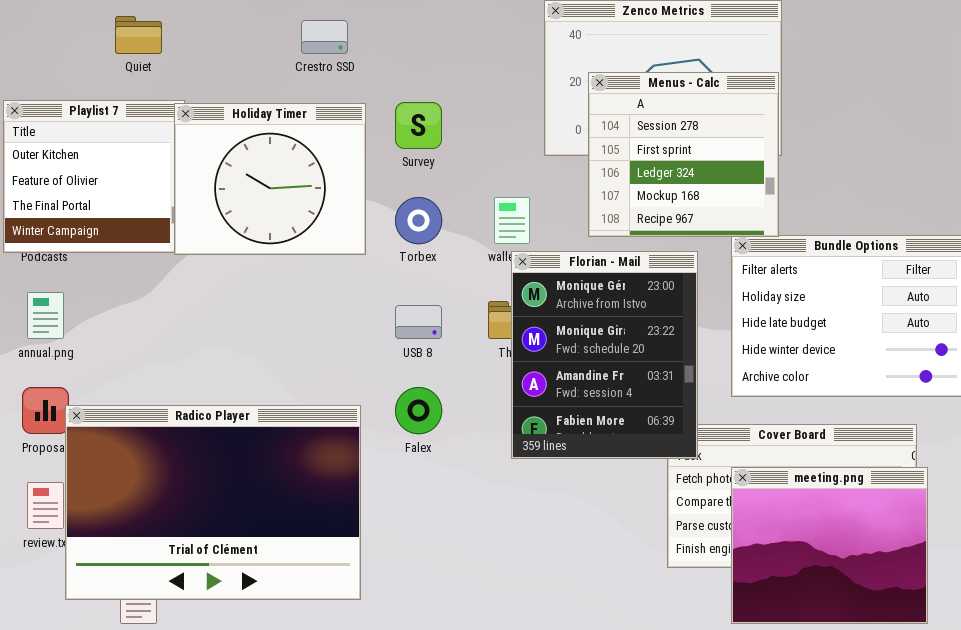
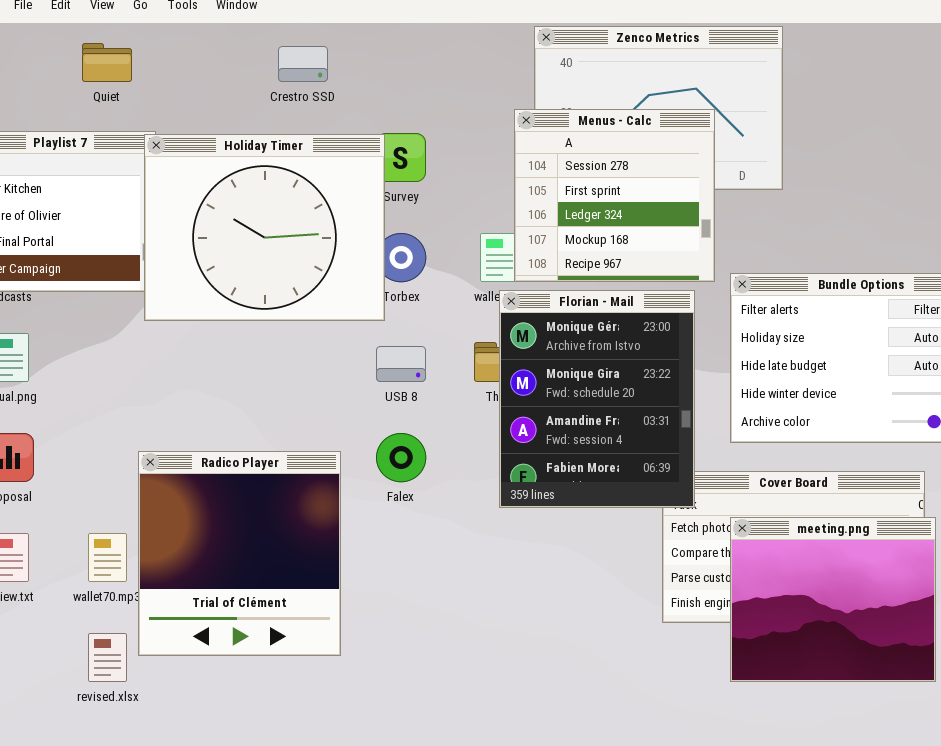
Menus - Calc: [588,72,779,237] -> [514,109,715,282], moved
Holiday Timer: [174,103,366,255] -> [144,134,385,321], resized
Radico Player: [65,405,361,600] -> [138,451,341,656], resized

